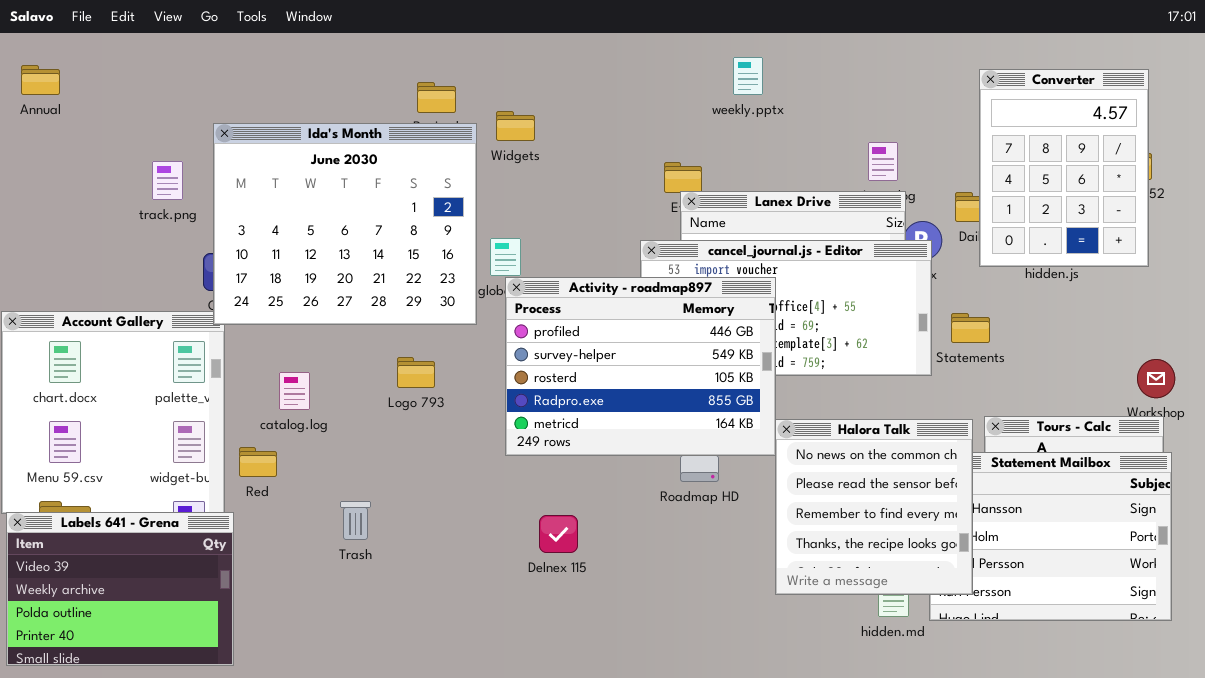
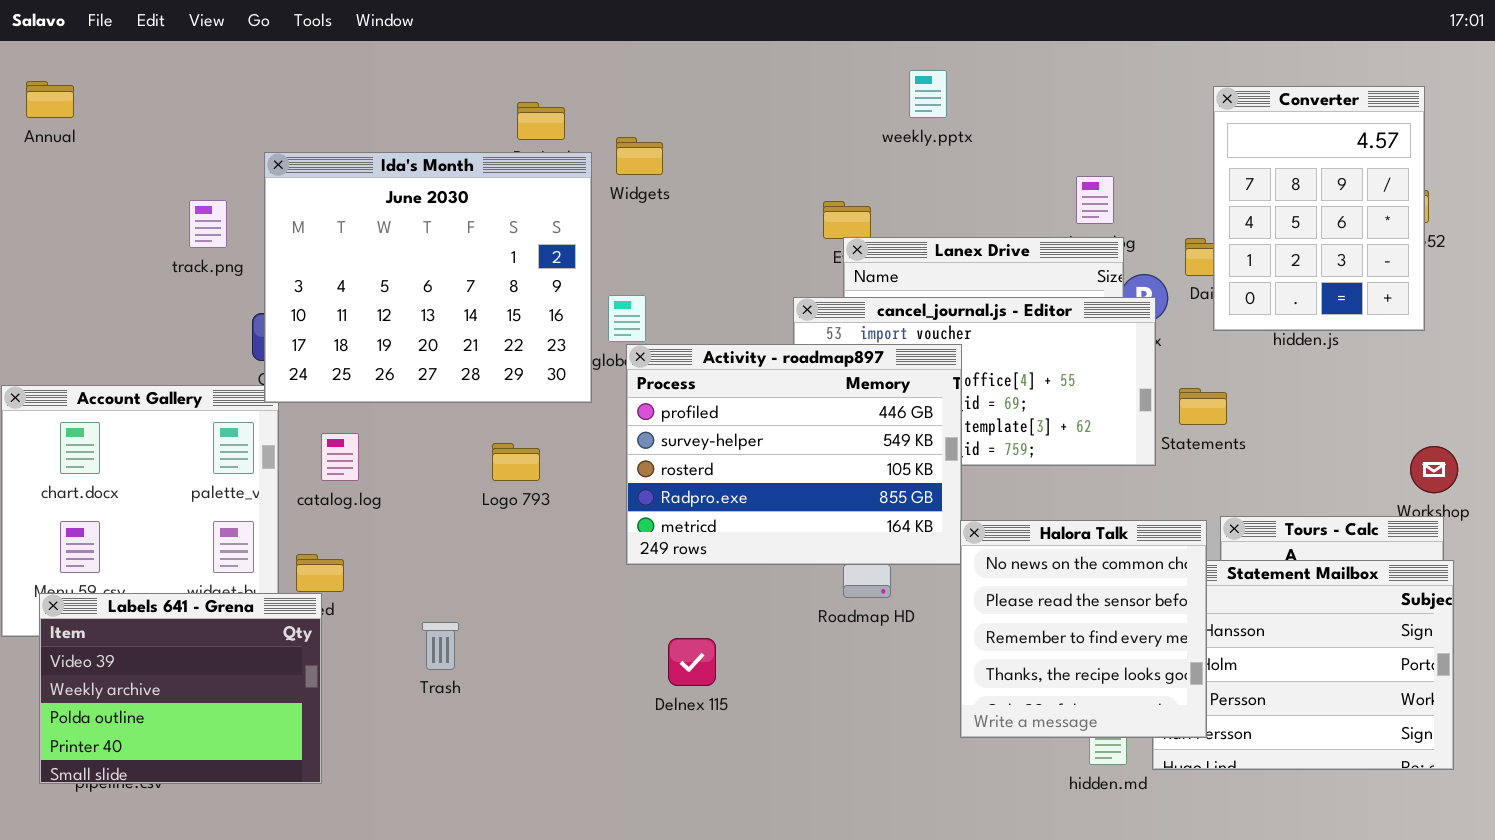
catalog.log: [279,372,310,410] -> [321,433,359,481], moved
Labels 641 - Grena: [6,512,234,666] -> [39,593,322,784], moved

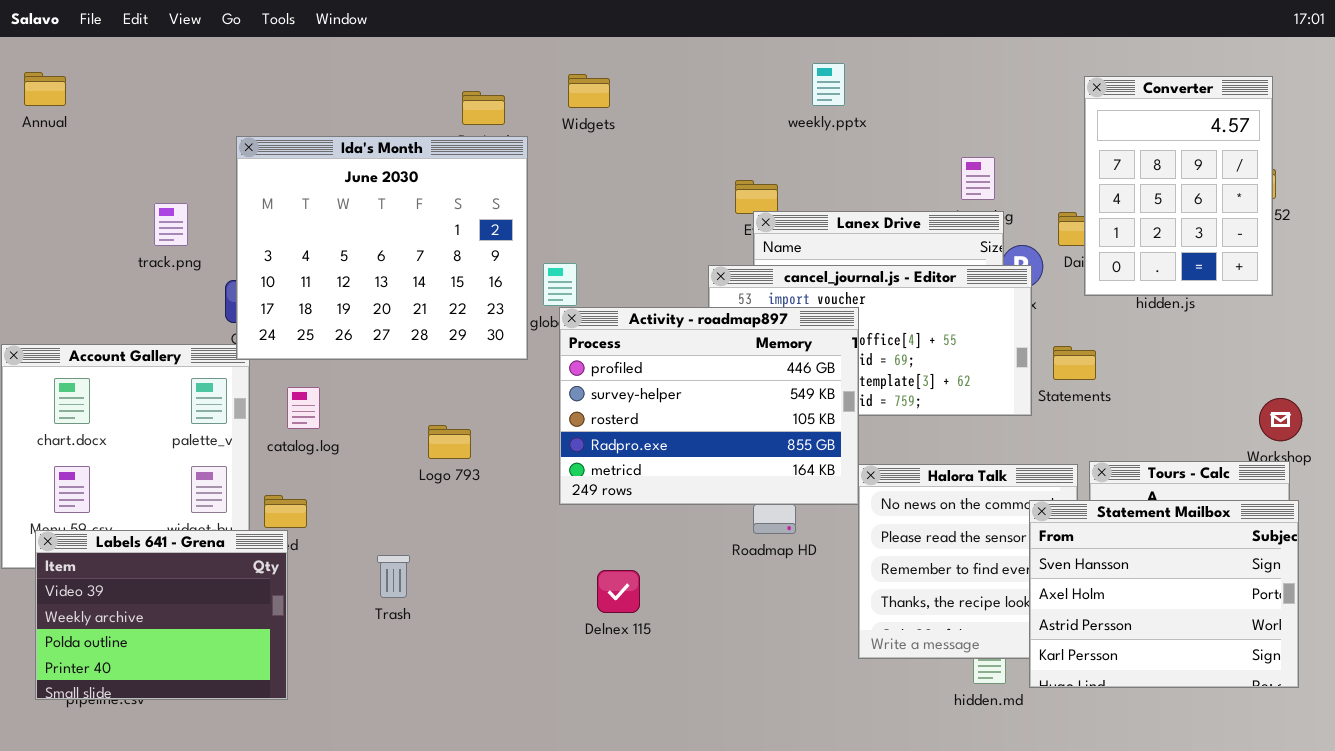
Widgets: [616,137,663,175] -> [568,74,610,108], moved
track.png: [189,200,227,248] -> [154,203,188,246], moved
Logo 793: [492,443,540,481] -> [428,425,471,459], moved
Statement Mailbox: [1152,560,1454,770] -> [1029,500,1299,688], raised

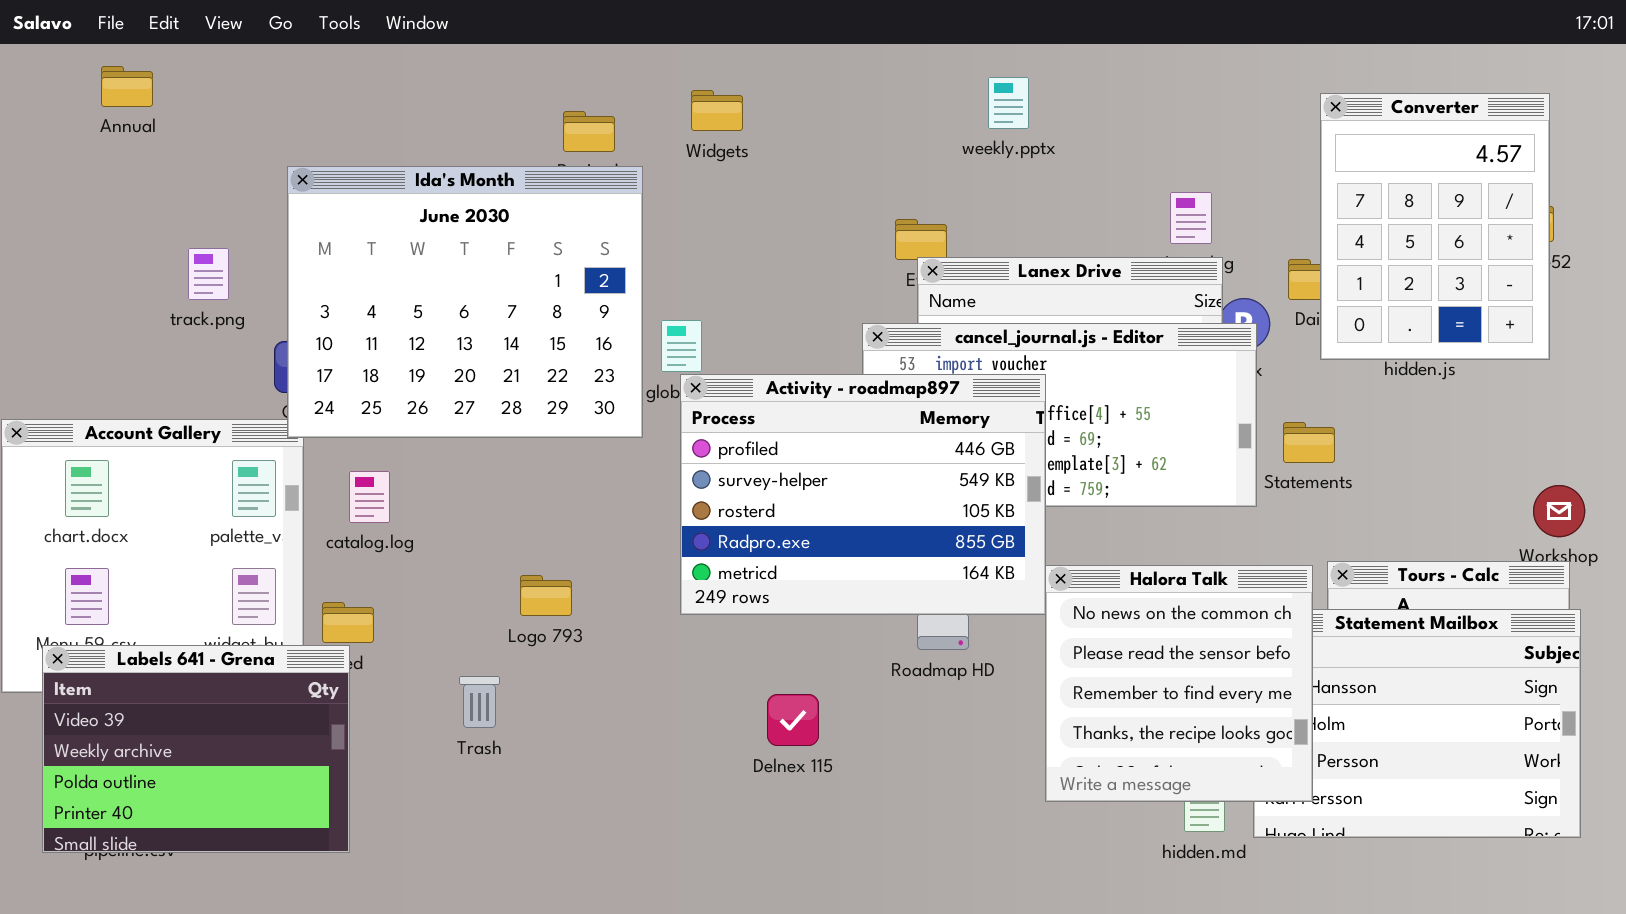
Annual: [24,72,66,106] -> [101,66,153,107], moved
Logo 793: [428,425,471,459] -> [520,575,572,616], moved
Halora Talk: [858,464,1078,659] -> [1045,565,1313,802], raised
Delnex 115: [597,570,640,613] -> [767,694,819,746], moved

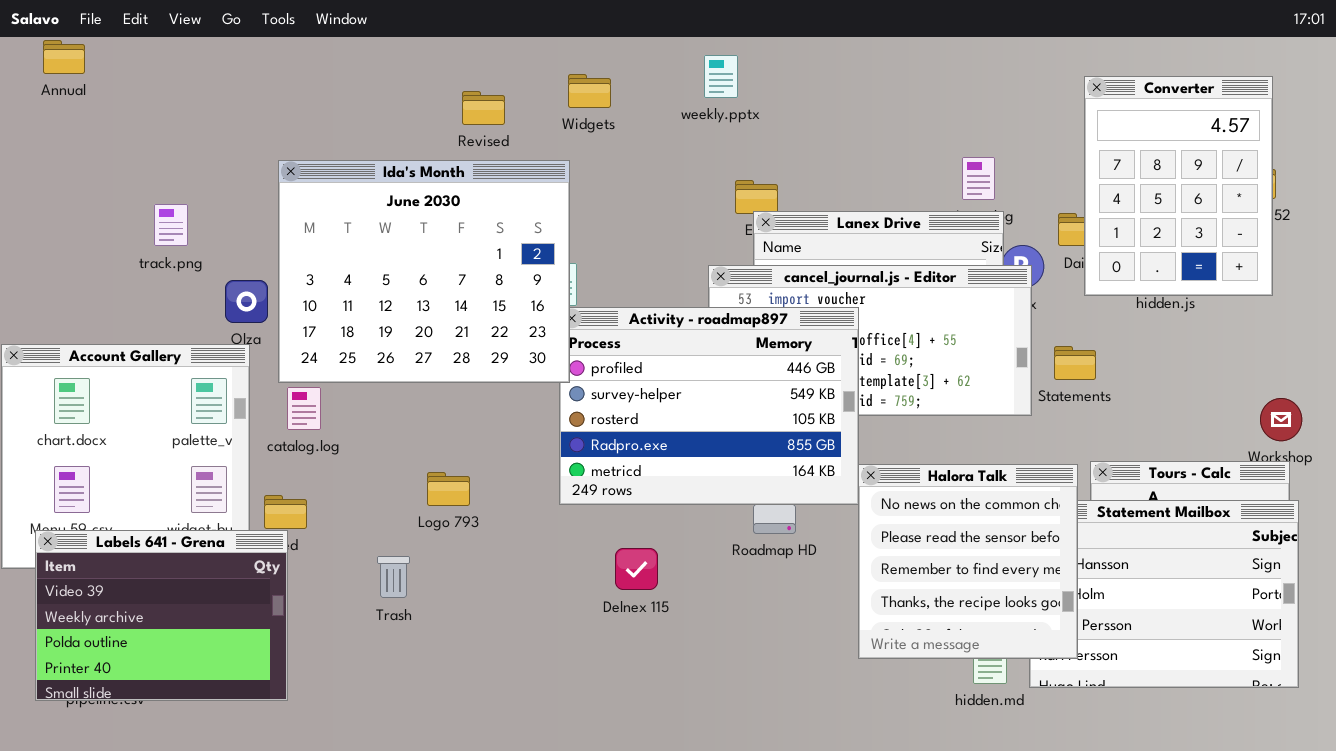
Annual: [101,66,153,107] -> [43,40,85,74], moved
weekly.pptx: [988,77,1029,129] -> [704,55,738,98], moved
Ida's Month: [287,166,643,438] -> [278,160,570,383], moved
Delnex 115: [767,694,819,746] -> [615,548,658,590], moved

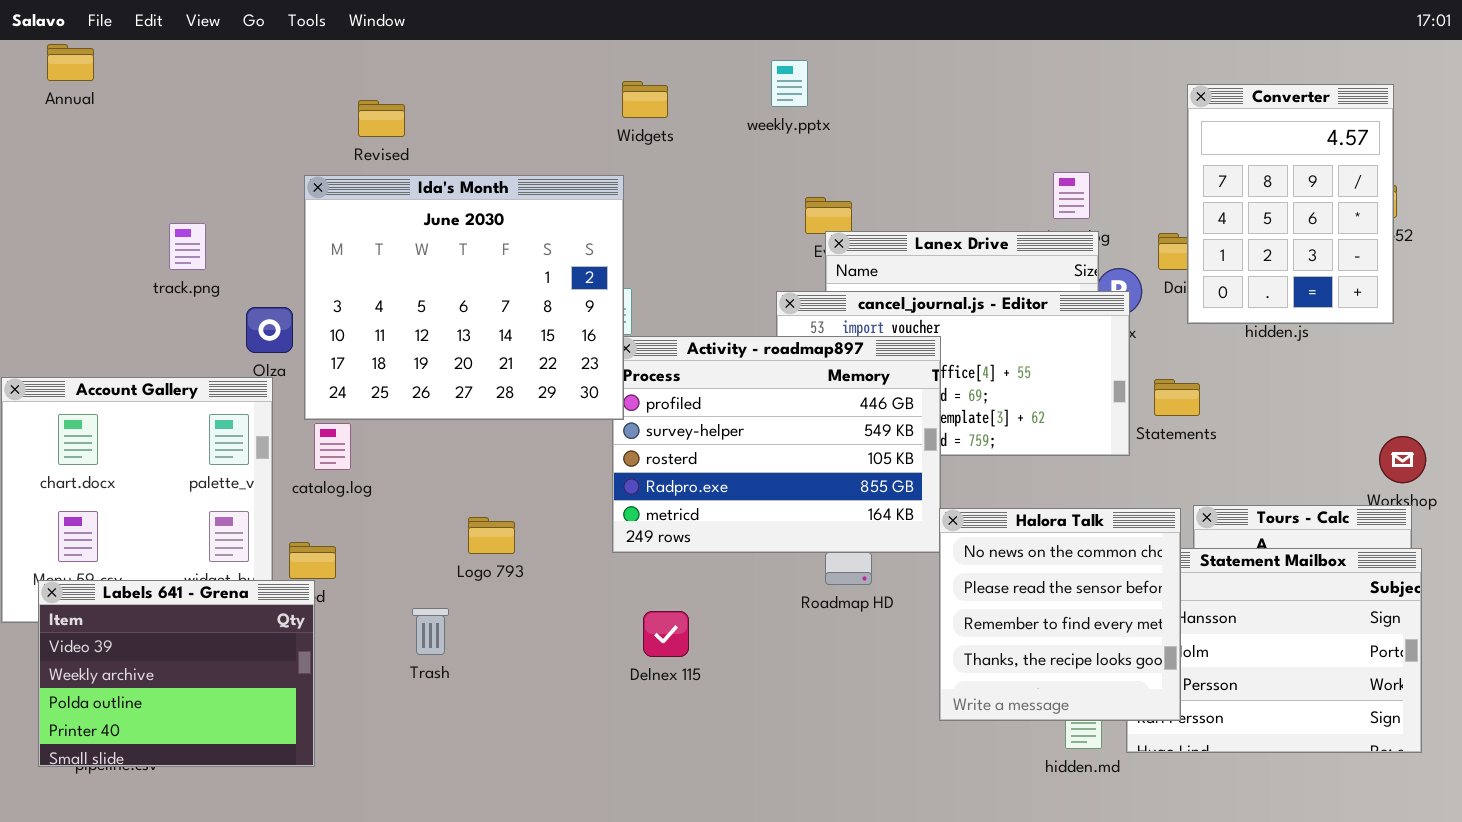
Revised: [462,91,505,125] -> [358,100,405,137], moved
Delnex 115: [615,548,658,590] -> [643,611,689,657], moved

